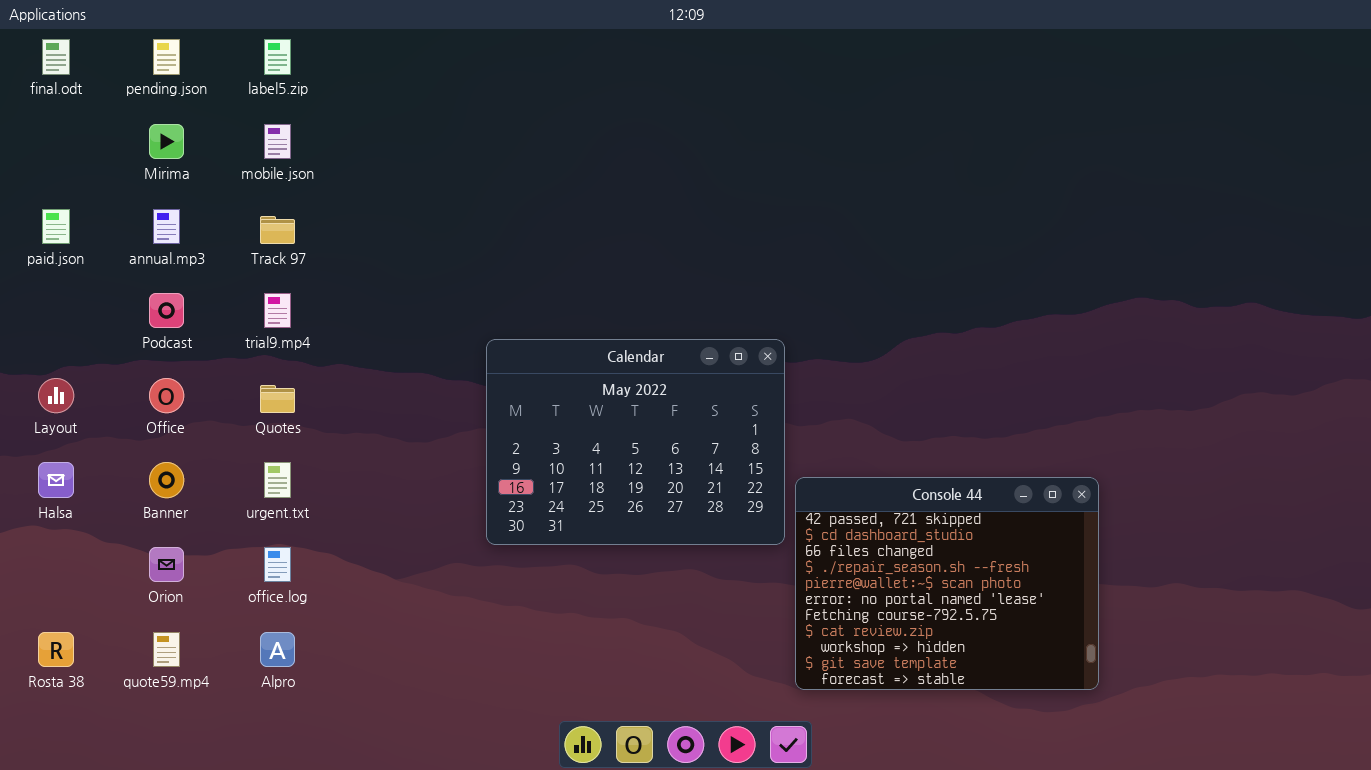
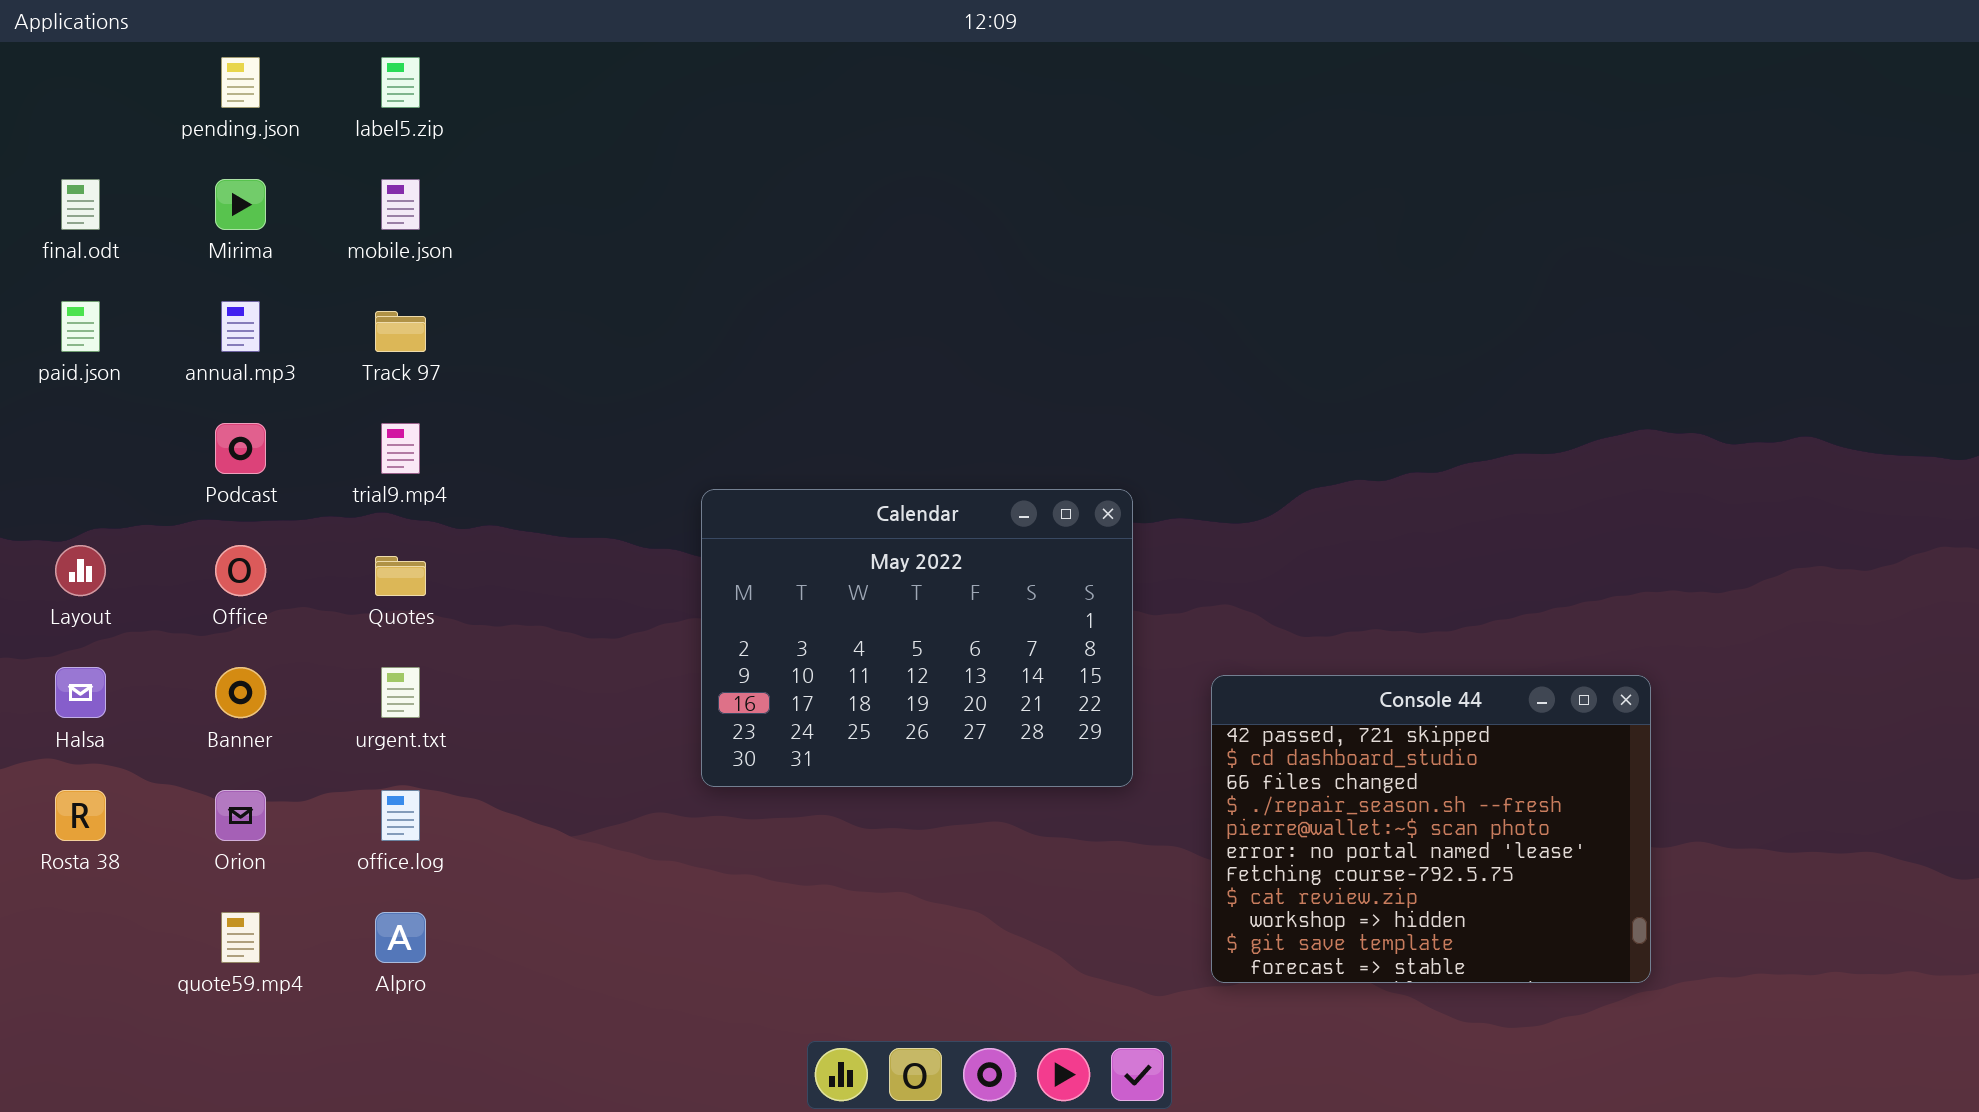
final.odt: [42,39,70,75] -> [61,179,100,230], moved
Console 44: [795,477,1099,690] -> [1211,675,1651,983], moved
Rosta 38: [38,632,74,667] -> [55,790,106,841], moved

